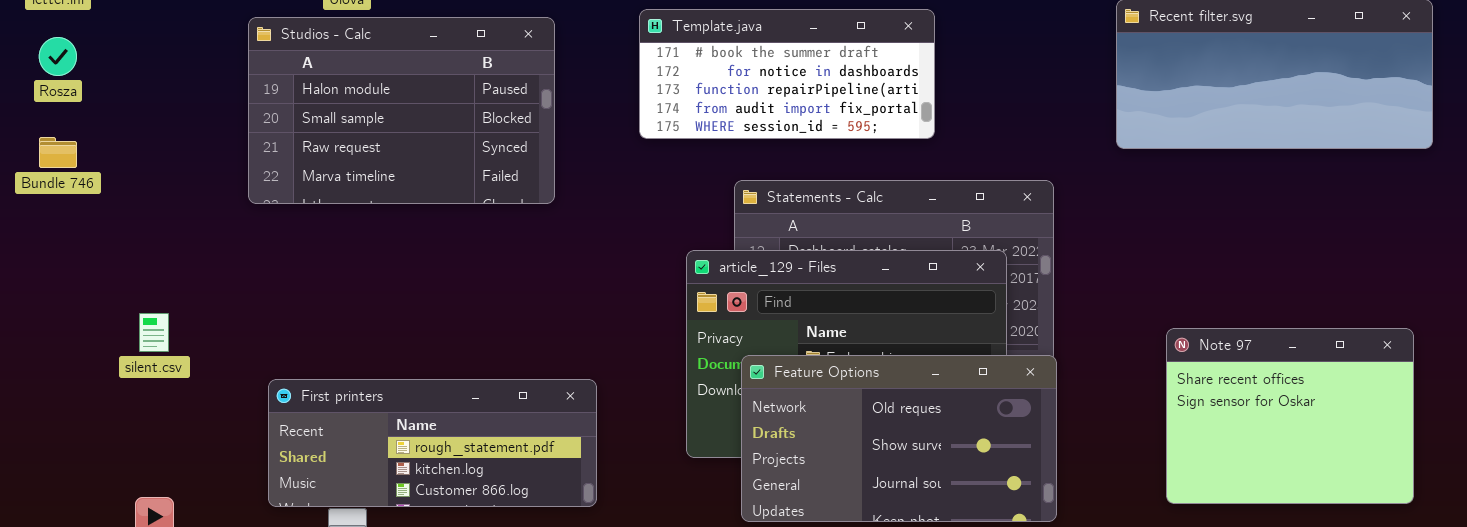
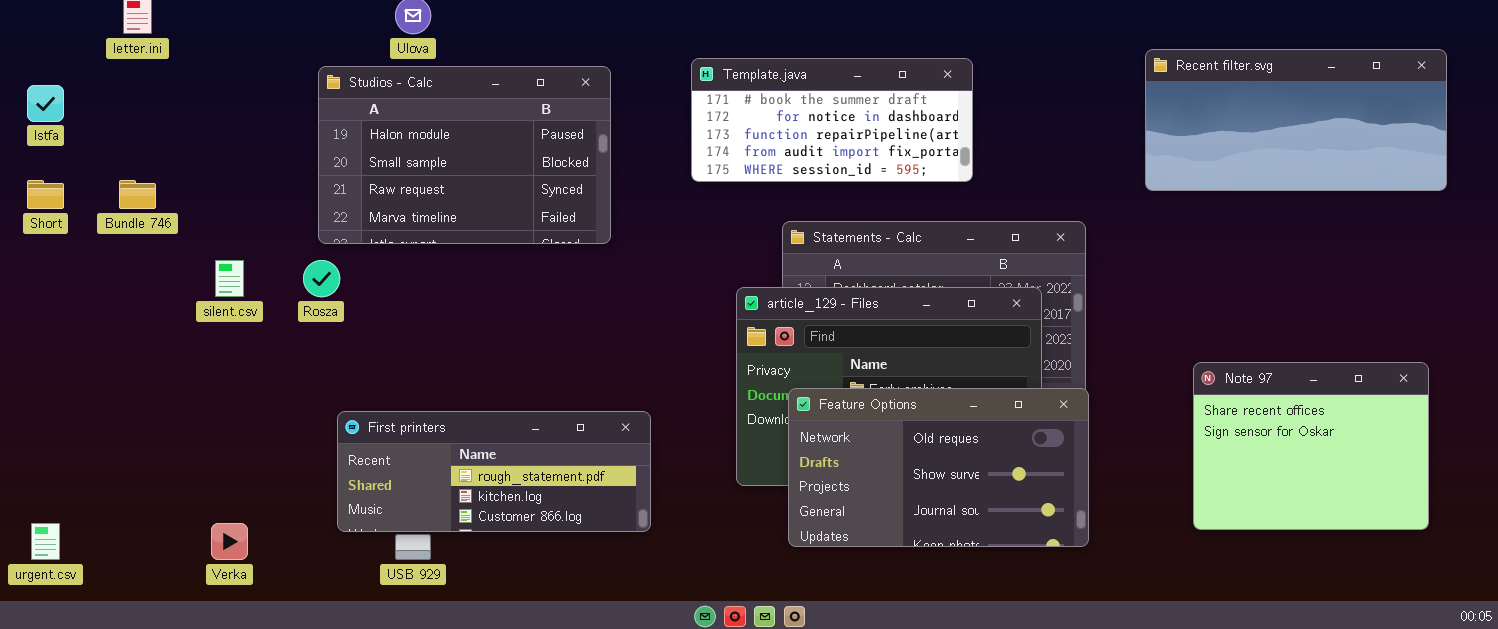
Rosza: [39,37,77,76] -> [303,260,340,297], moved
silent.csv: [139,313,169,352] -> [215,260,244,297], moved

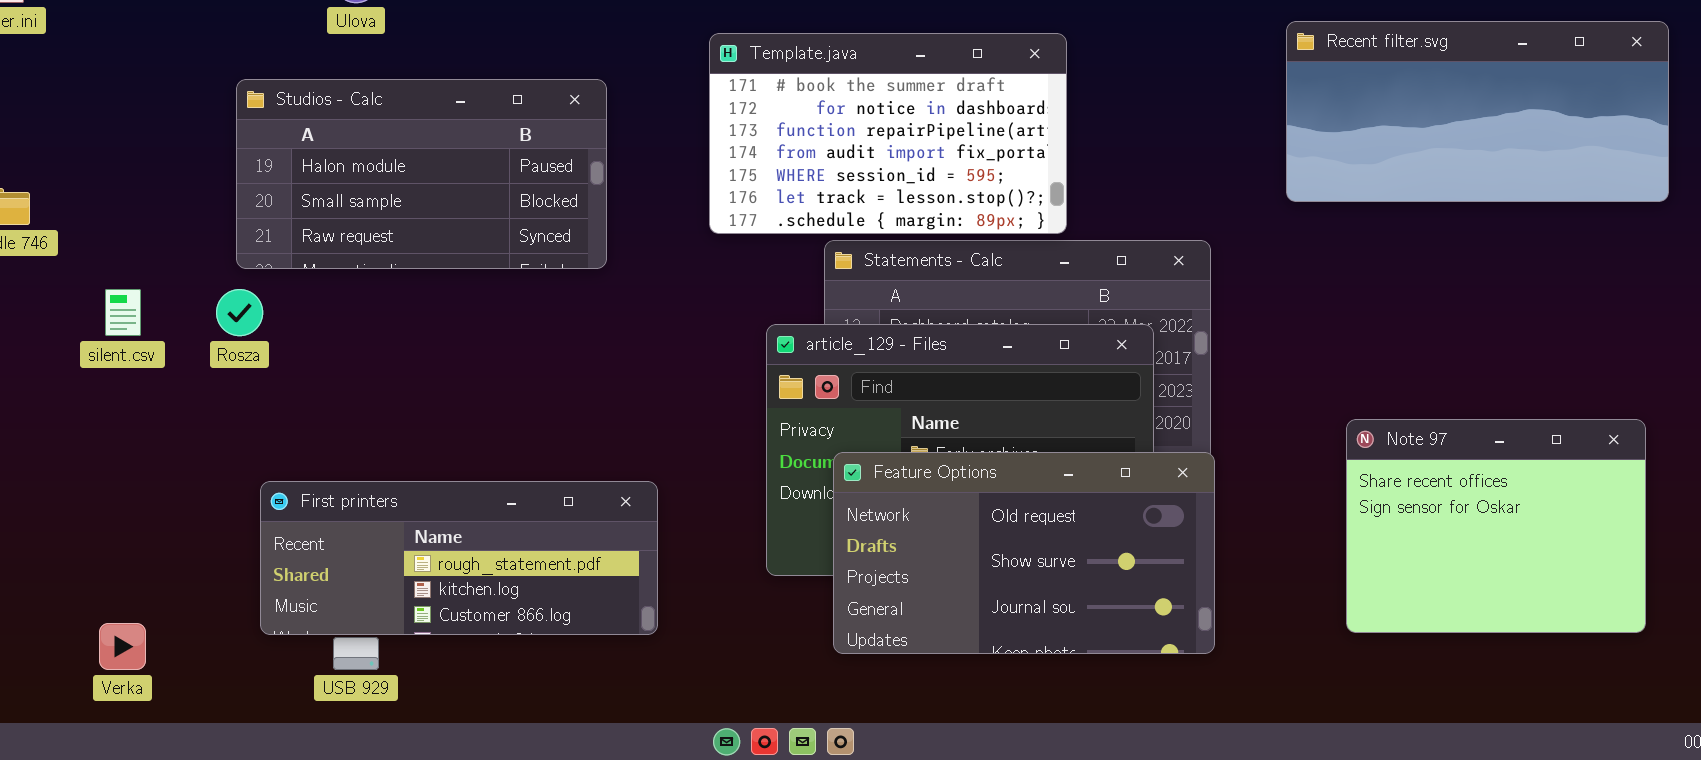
Template.java: [691,58,973,182] -> [709,33,1067,234], resized
Studios - Calc: [318,66,611,244] -> [236,79,607,269], resized

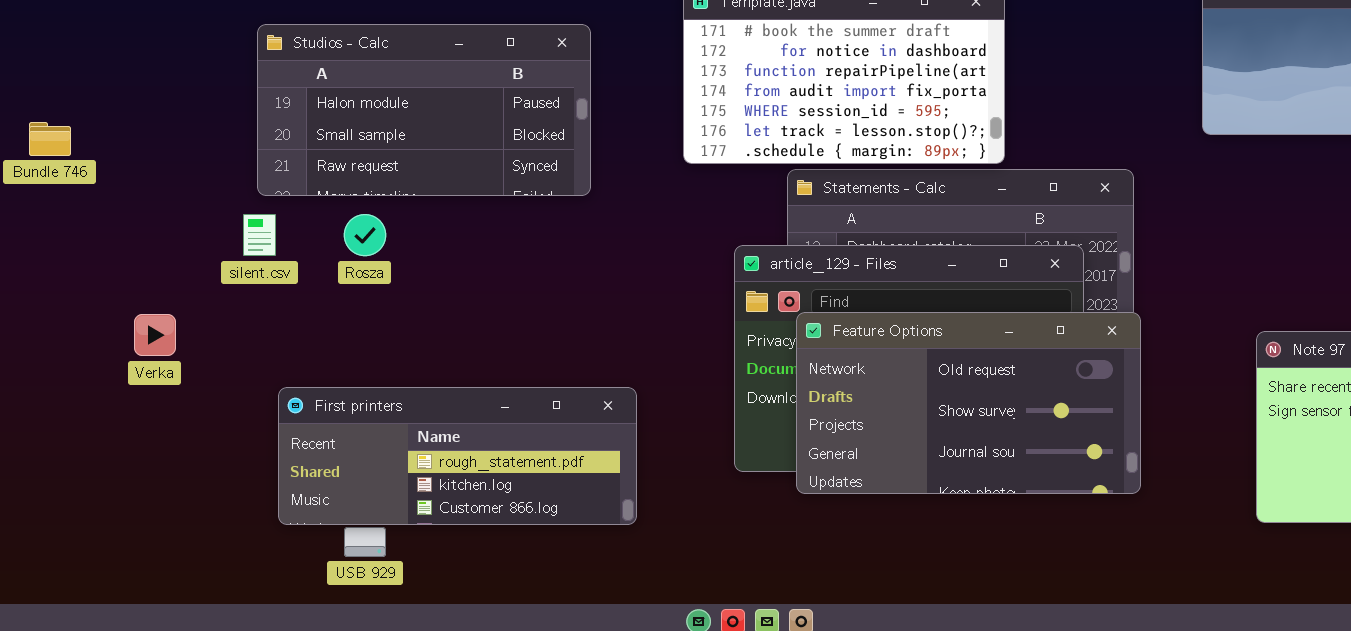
silent.csv: [105,289,141,336] -> [243,214,276,256], moved
Rosza: [216,289,263,336] -> [344,214,386,256], moved
Feature Options: [833,452,1215,654] -> [796,312,1141,494], moved
Verka: [99,623,146,670] -> [134,314,176,356], moved

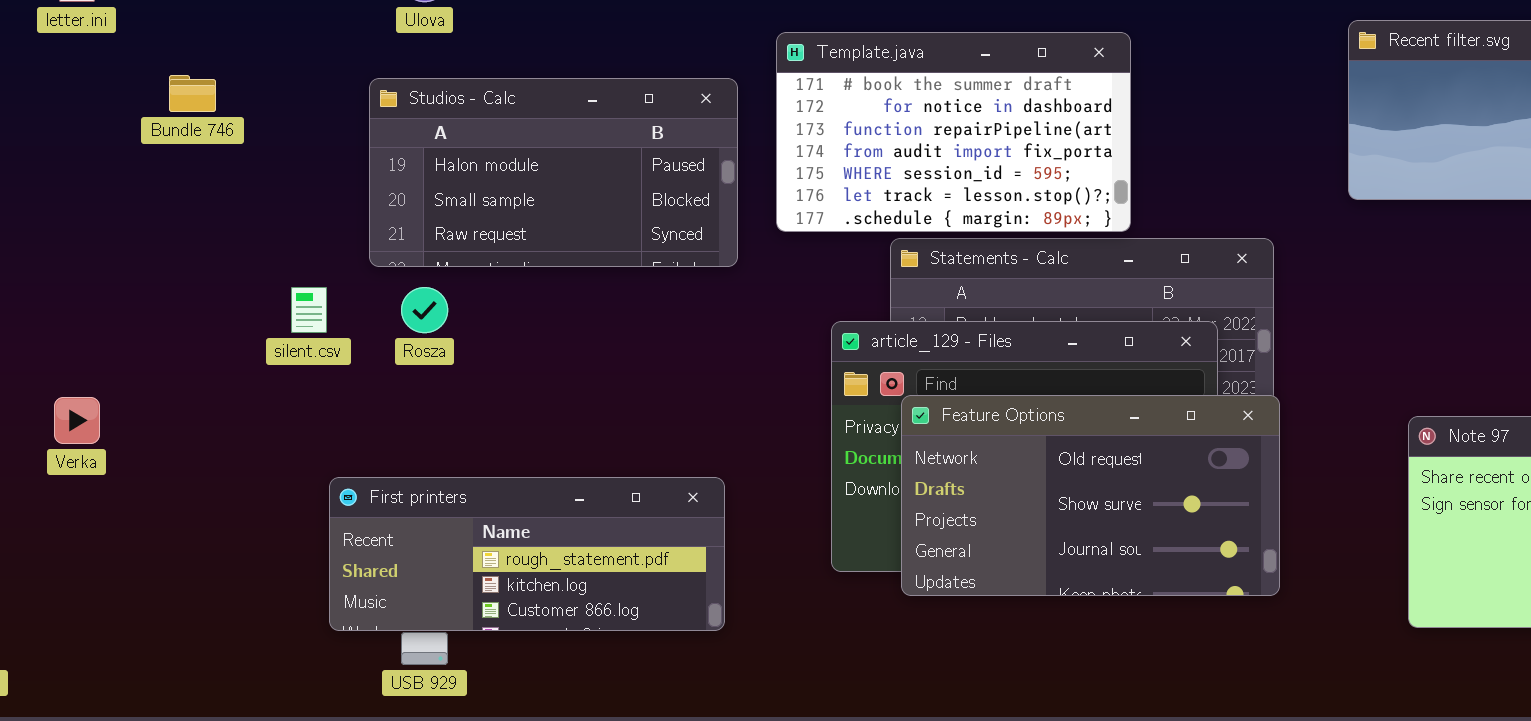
Studios - Calc: [257,24,591,196] -> [369,78,738,267], moved
Bundle 746: [29,122,71,156] -> [169,75,216,112], moved
Verka: [134,314,176,356] -> [54,397,100,444], moved

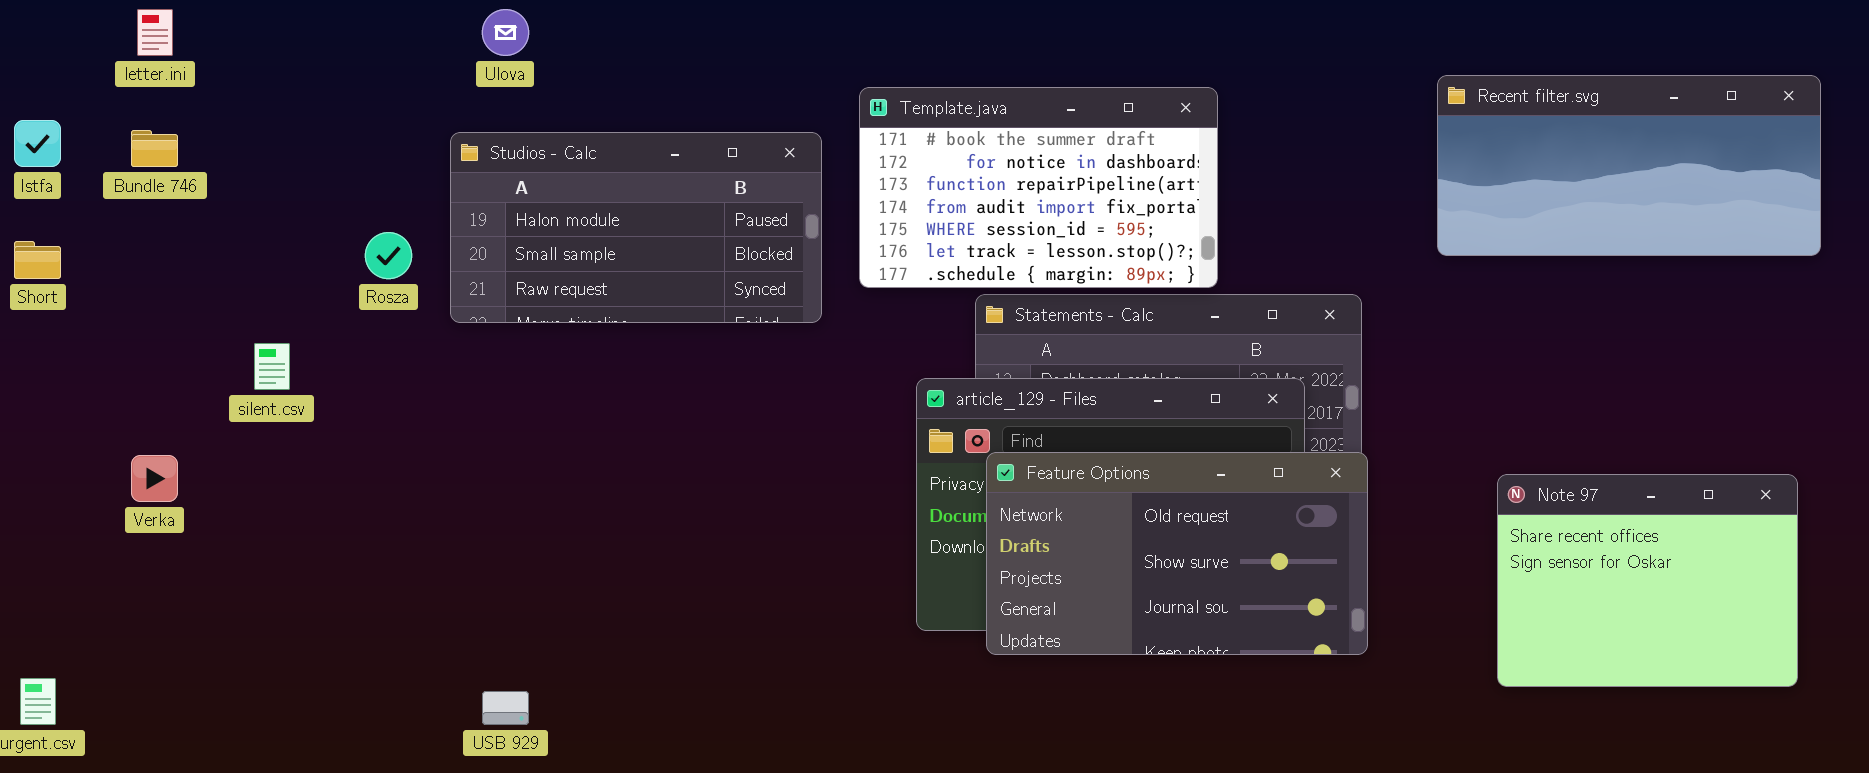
Bundle 746: [169,75,216,112] -> [131,130,178,167], moved
silent.csv: [291,287,327,333] -> [254,343,290,390], moved
Rosza: [401,287,448,333] -> [365,232,412,279], moved
First printers: [329,477,725,631] -> none, closed

